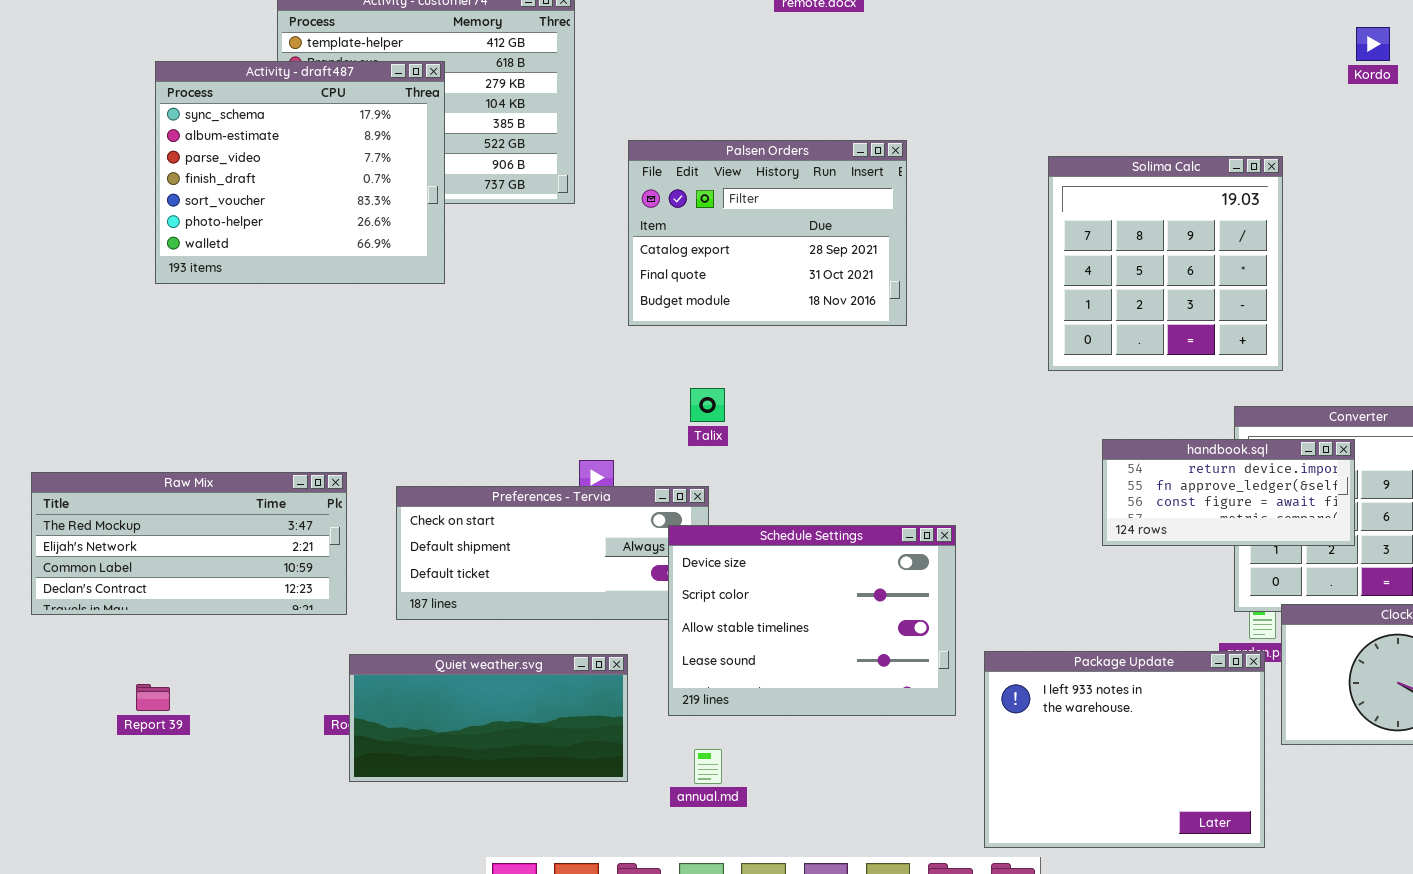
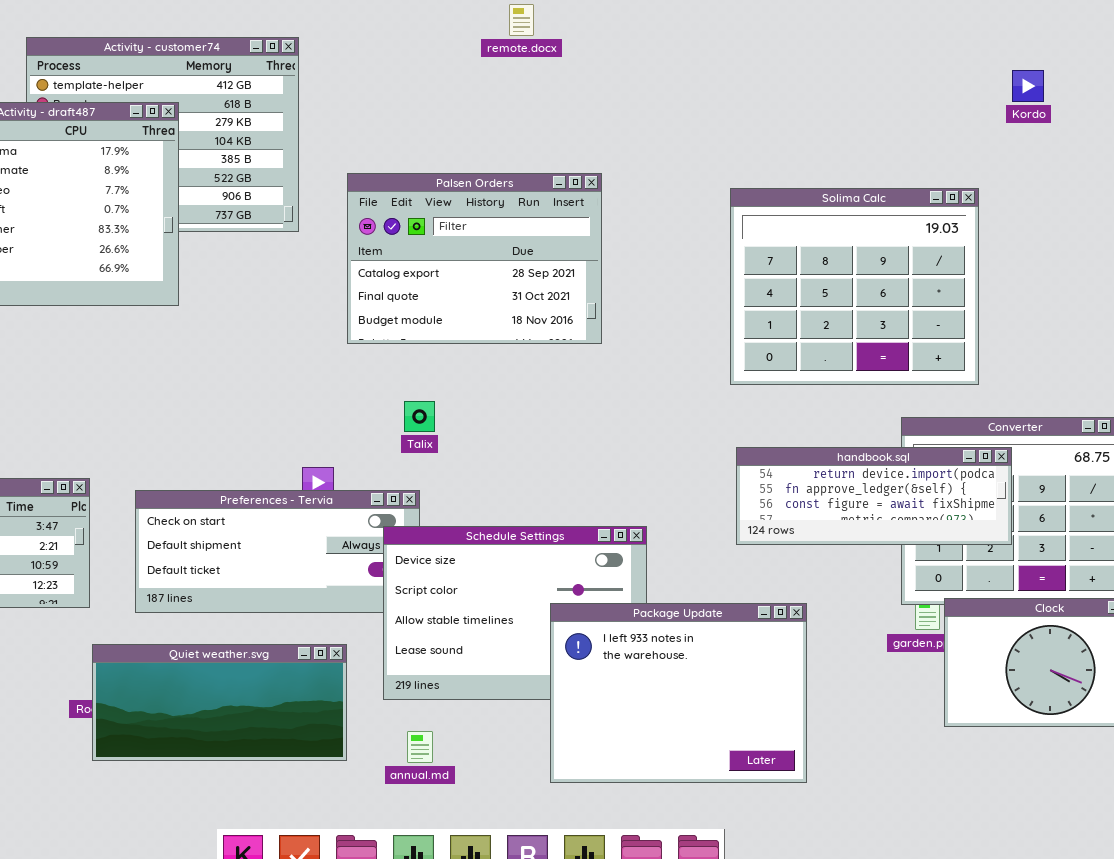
Solima Calc: [1048,156,1283,371] -> [730,188,979,385], resized
handbook.sql: [1102,439,1355,546] -> [736,447,1012,545], resized
Package Update: [984,651,1265,848] -> [550,603,807,783], moved

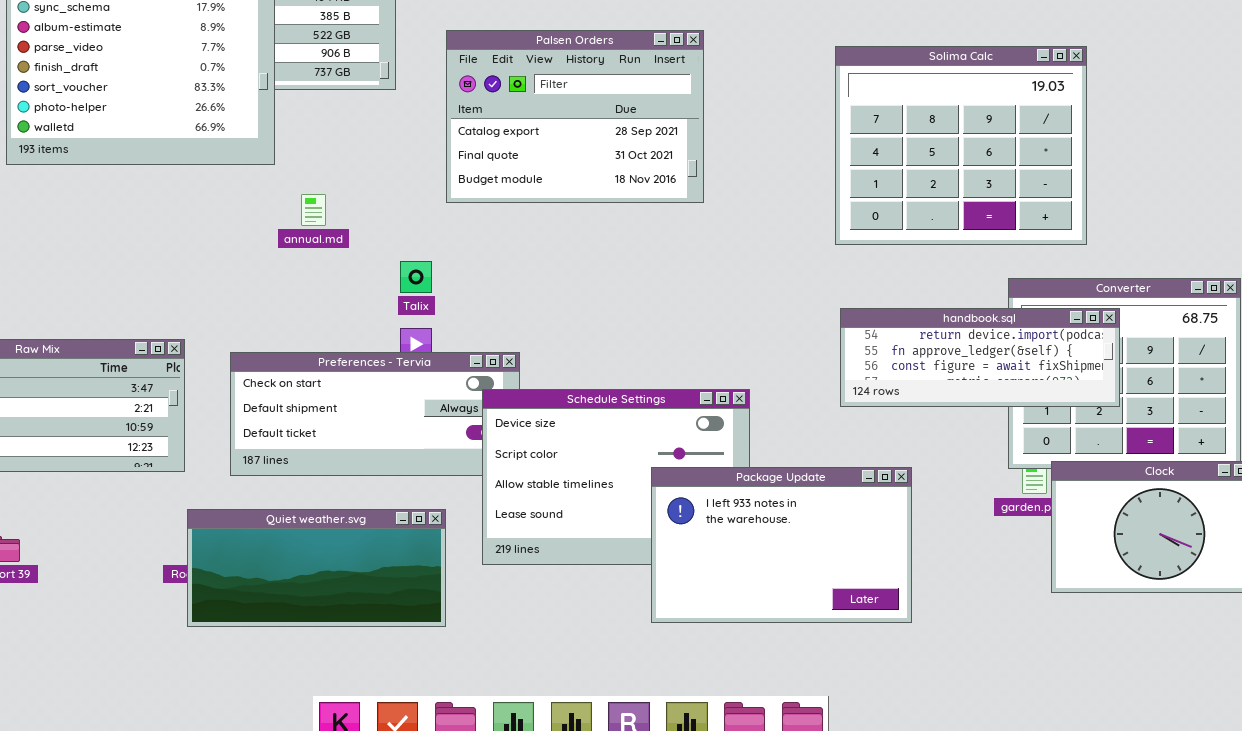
Talix: [404,401,435,432] -> [400,261,432,293], moved
Package Update: [550,603,807,783] -> [651,467,912,623], resized
annual.md: [407,731,433,763] -> [301,194,326,226], moved

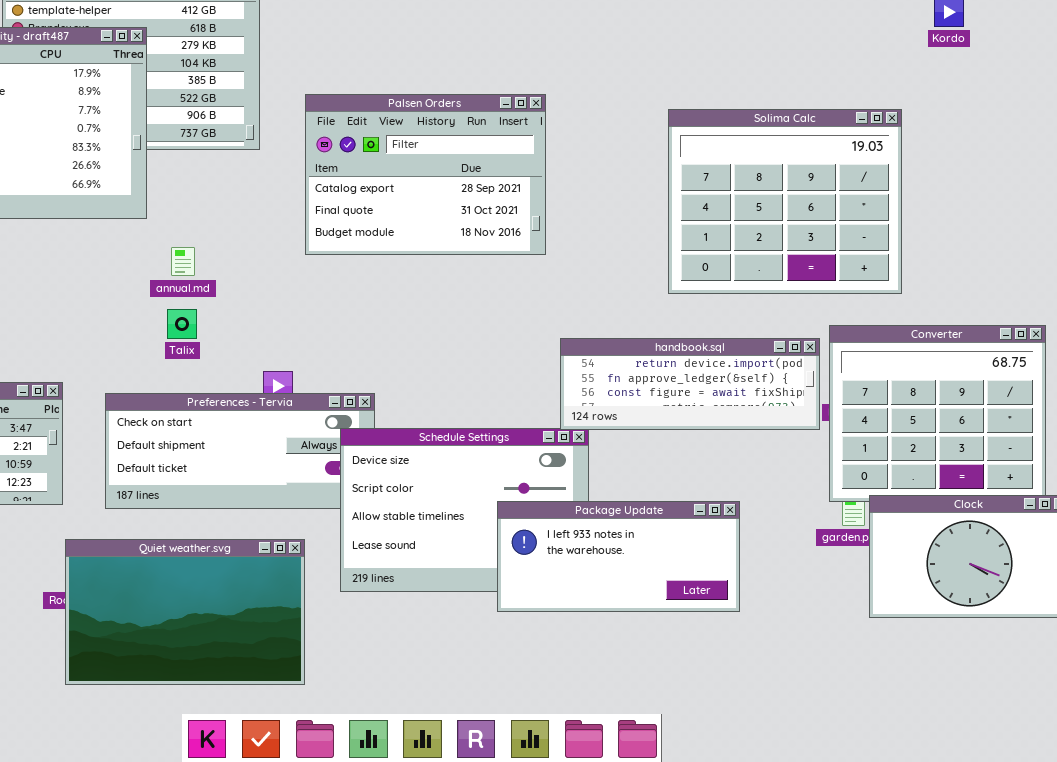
Talix: [400,261,432,293] -> [167,309,197,339], moved
handbook.sql: [840,308,1120,407] -> [560,338,820,430], moved
Package Update: [651,467,912,623] -> [497,501,740,612], resized
Quiet weather.svg: [187,509,446,627] -> [65,539,305,685], resized

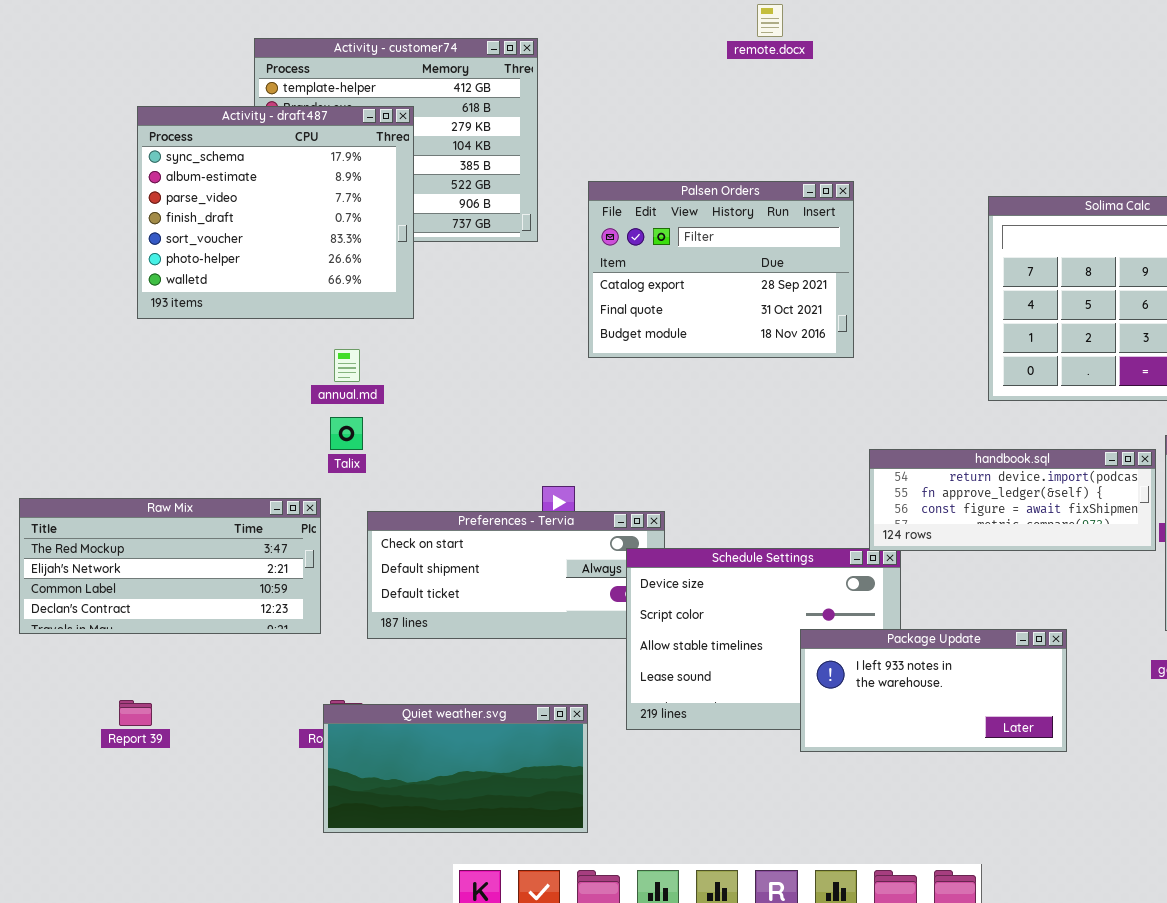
annual.md: [171,247,195,276] -> [334,349,360,382], moved
Talix: [167,309,197,339] -> [330,417,363,450], moved
Quiet weather.svg: [65,539,305,685] -> [323,704,588,833], resized

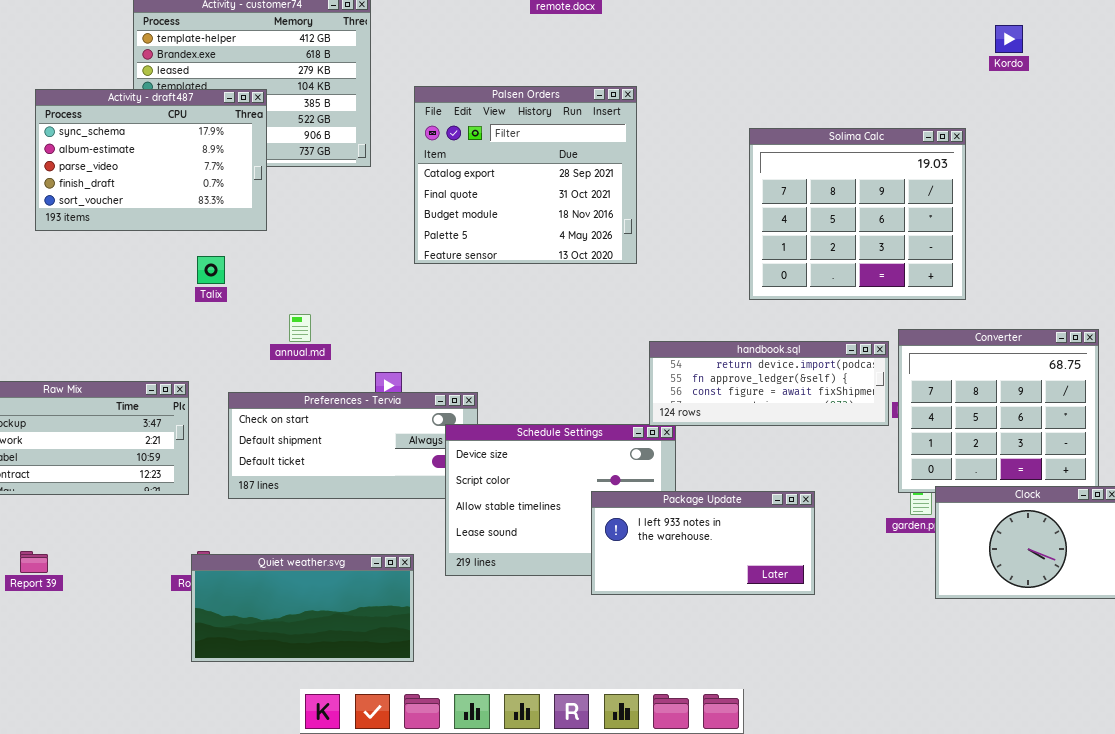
Activity - draft487: [137,106,414,319] -> [35,89,267,231], resized
Palsen Orders: [588,181,854,358] -> [414,86,637,264], resized
annual.md: [334,349,360,382] -> [289,314,311,342], moved
Talix: [330,417,363,450] -> [197,256,225,284], moved

